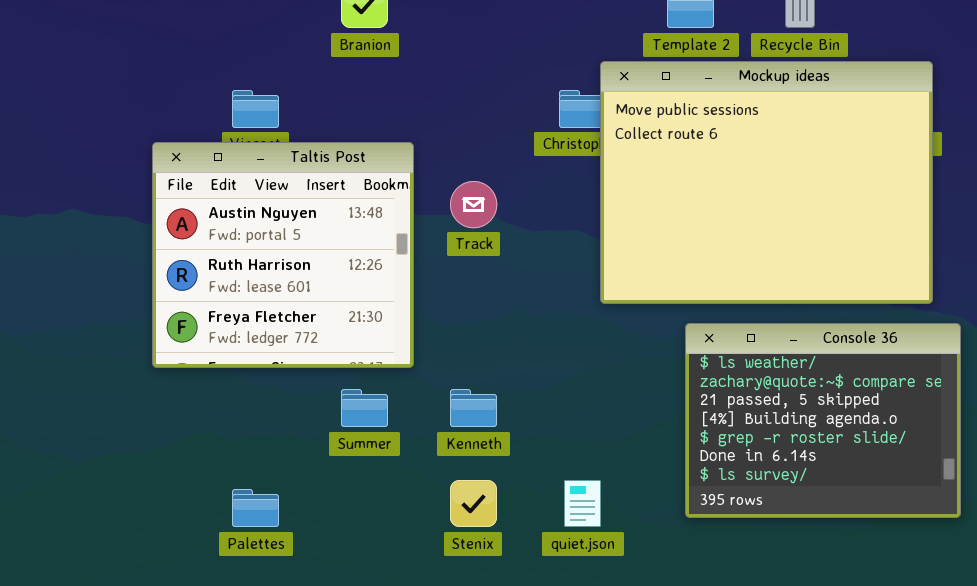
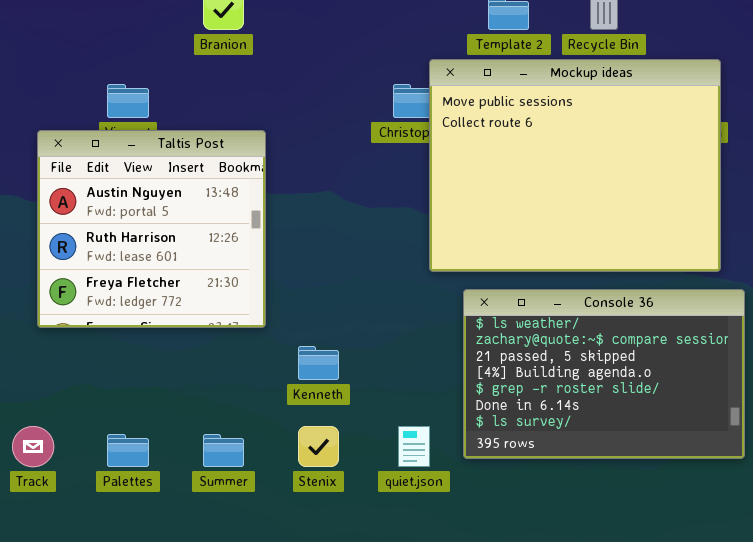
Track: [450,181,497,228] -> [12,426,54,467], moved
Console 36: [685,323,961,518] -> [463,289,745,459], resized
Summer: [341,389,388,427] -> [203,434,244,467], moved

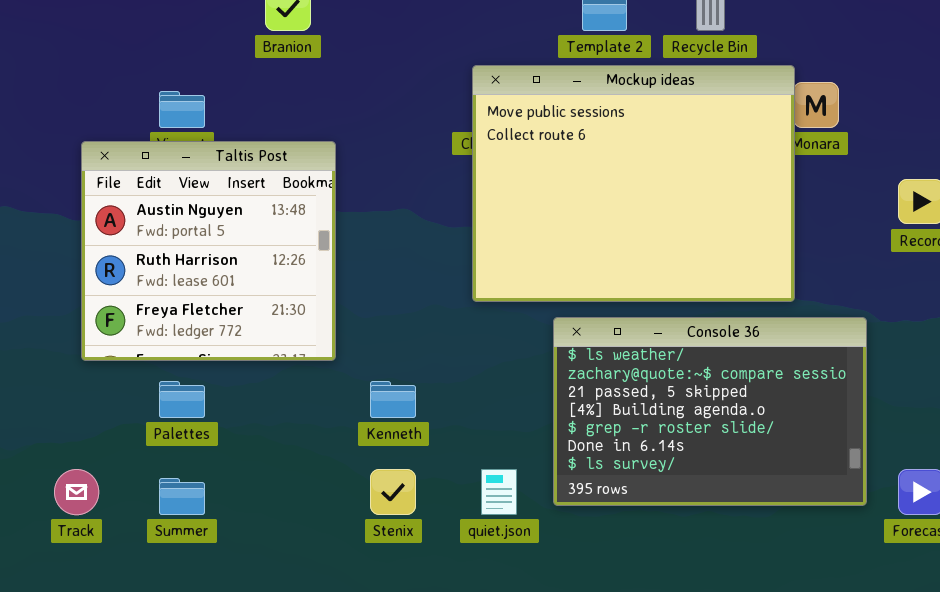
Mockup ideas: [429,59,721,272] -> [472,65,795,302], moved
Palettes: [107,434,149,467] -> [159,381,205,418], moved
Summer: [203,434,244,467] -> [159,478,205,515], moved

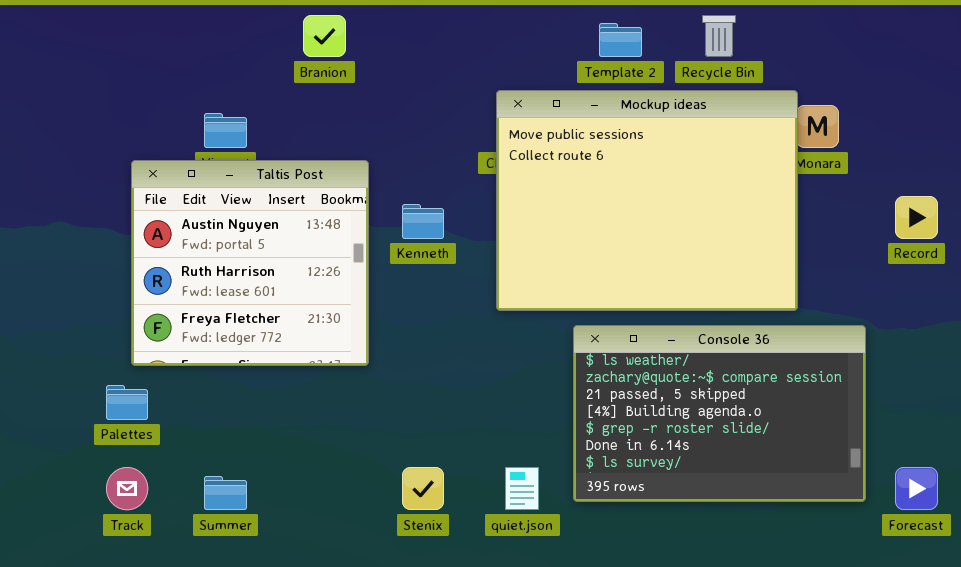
Palettes: [159,381,205,418] -> [106,385,148,420], moved
Kenneth: [370,381,416,418] -> [402,204,444,239], moved

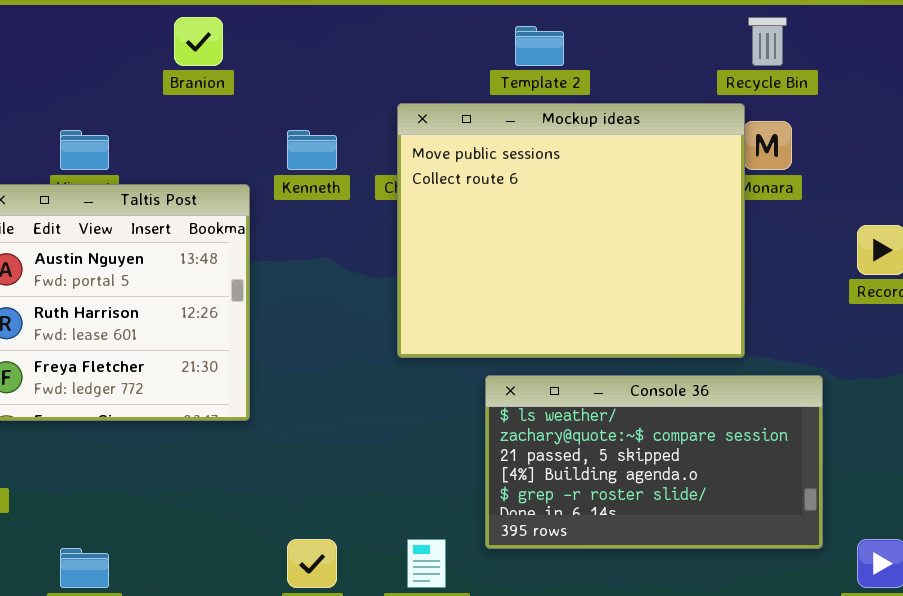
Recycle Bin: [702,15,736,57] -> [748,17,787,66], moved
Kenneth: [402,204,444,239] -> [287,130,337,170], moved
Console 36: [573,325,866,502] -> [485,375,823,549], resized

